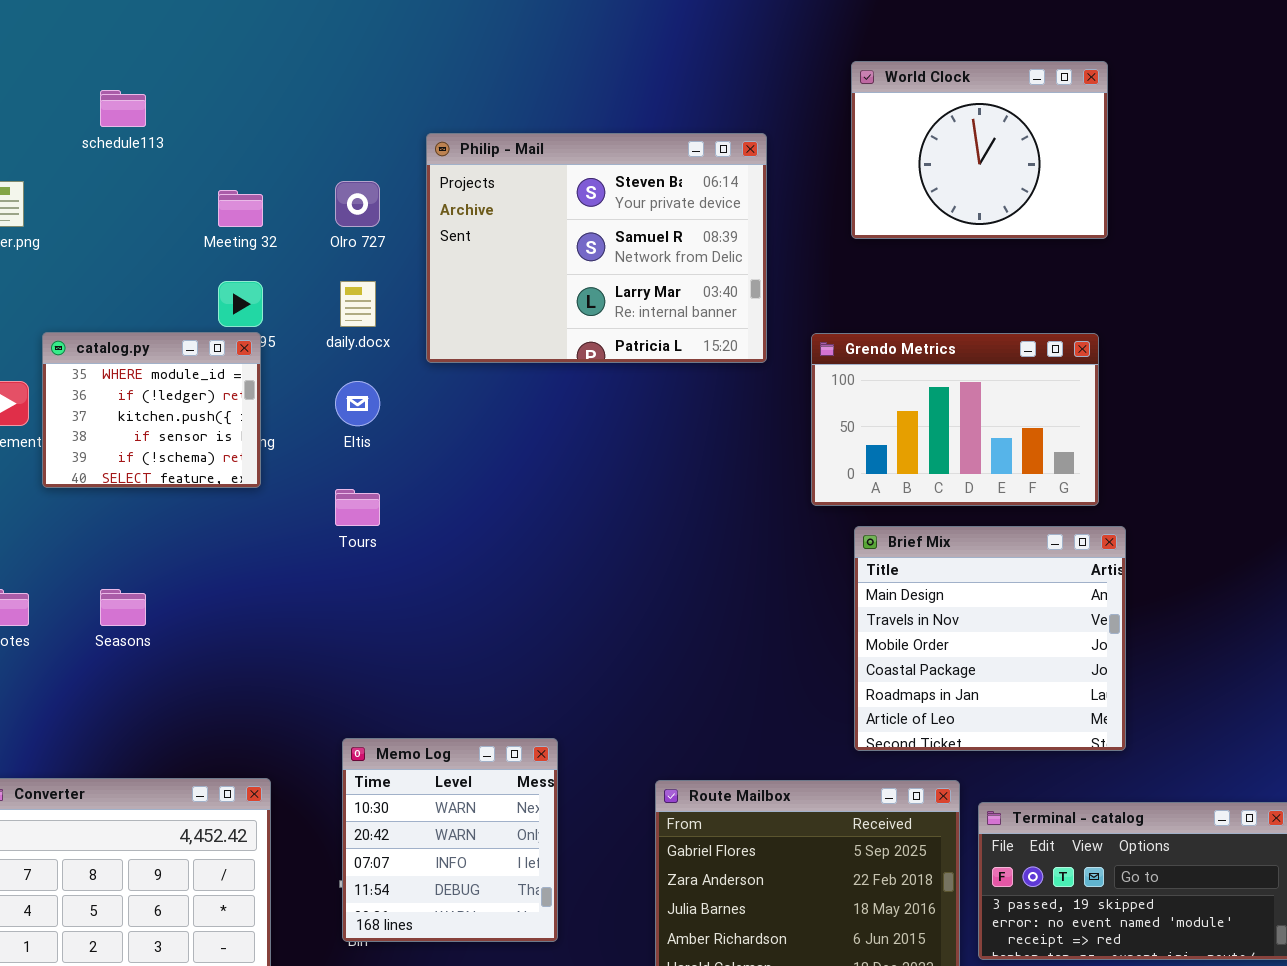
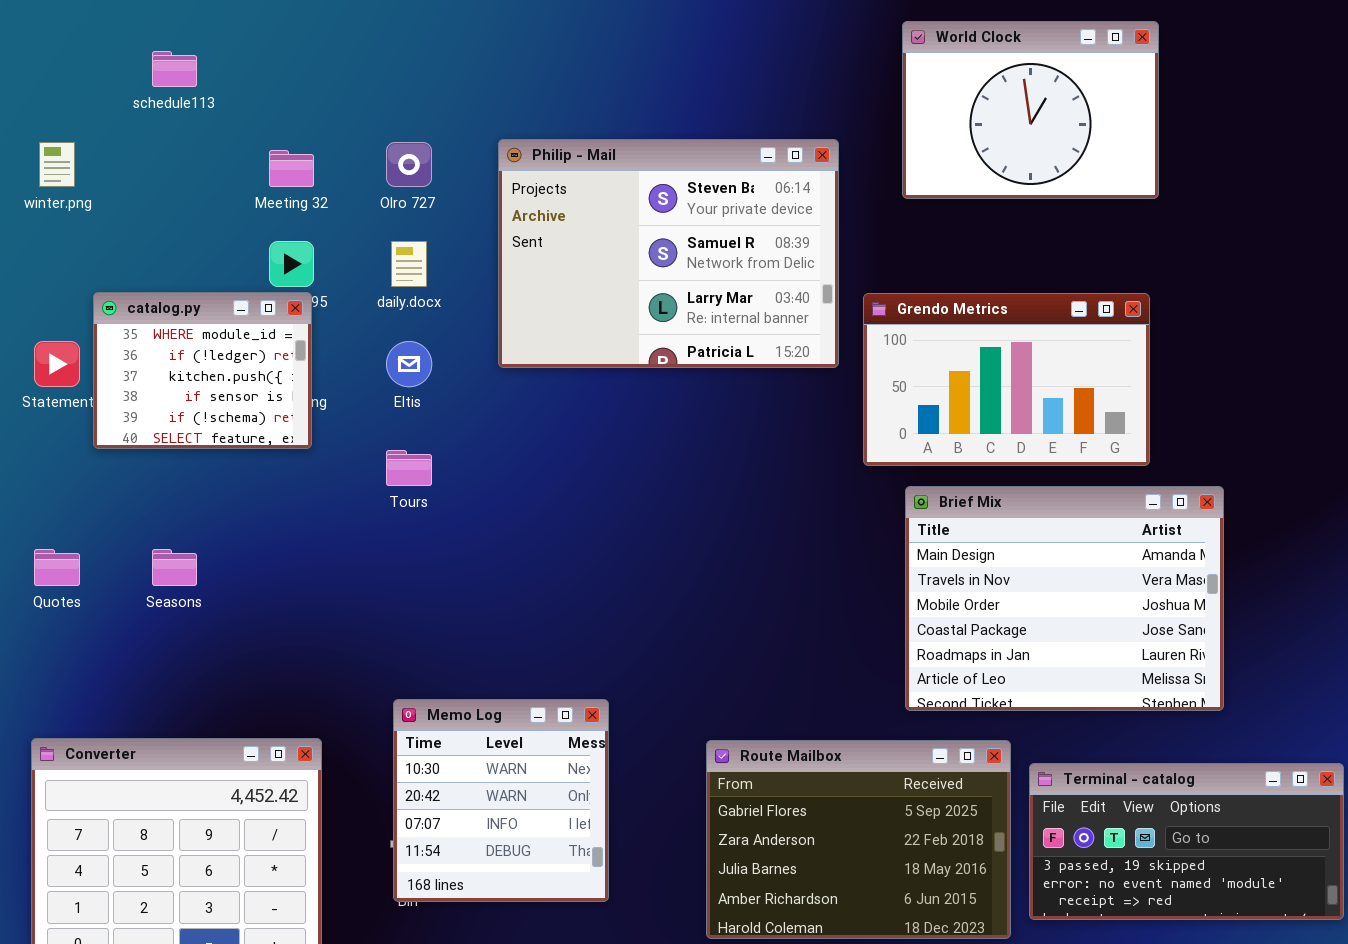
Philip - Mail: [426,133,767,363] -> [498,139,839,368], moved
Brief Mix: [854,526,1126,751] -> [905,486,1224,711], resized

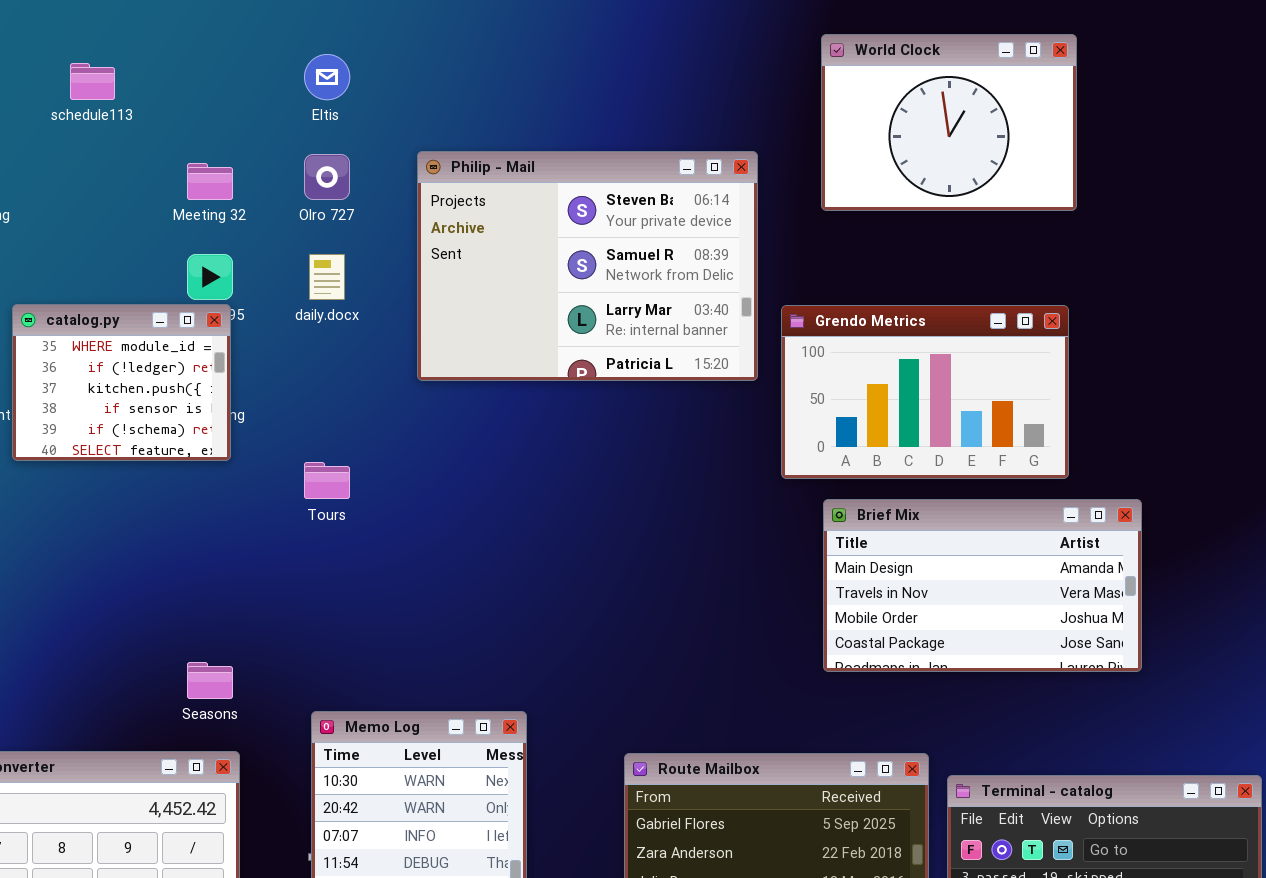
Eltis: [386,341,432,387] -> [304,54,350,100], moved
Brief Mix: [905,486,1224,711] -> [823,499,1142,672], resized
Seasons: [152,549,197,586] -> [187,662,233,699], moved

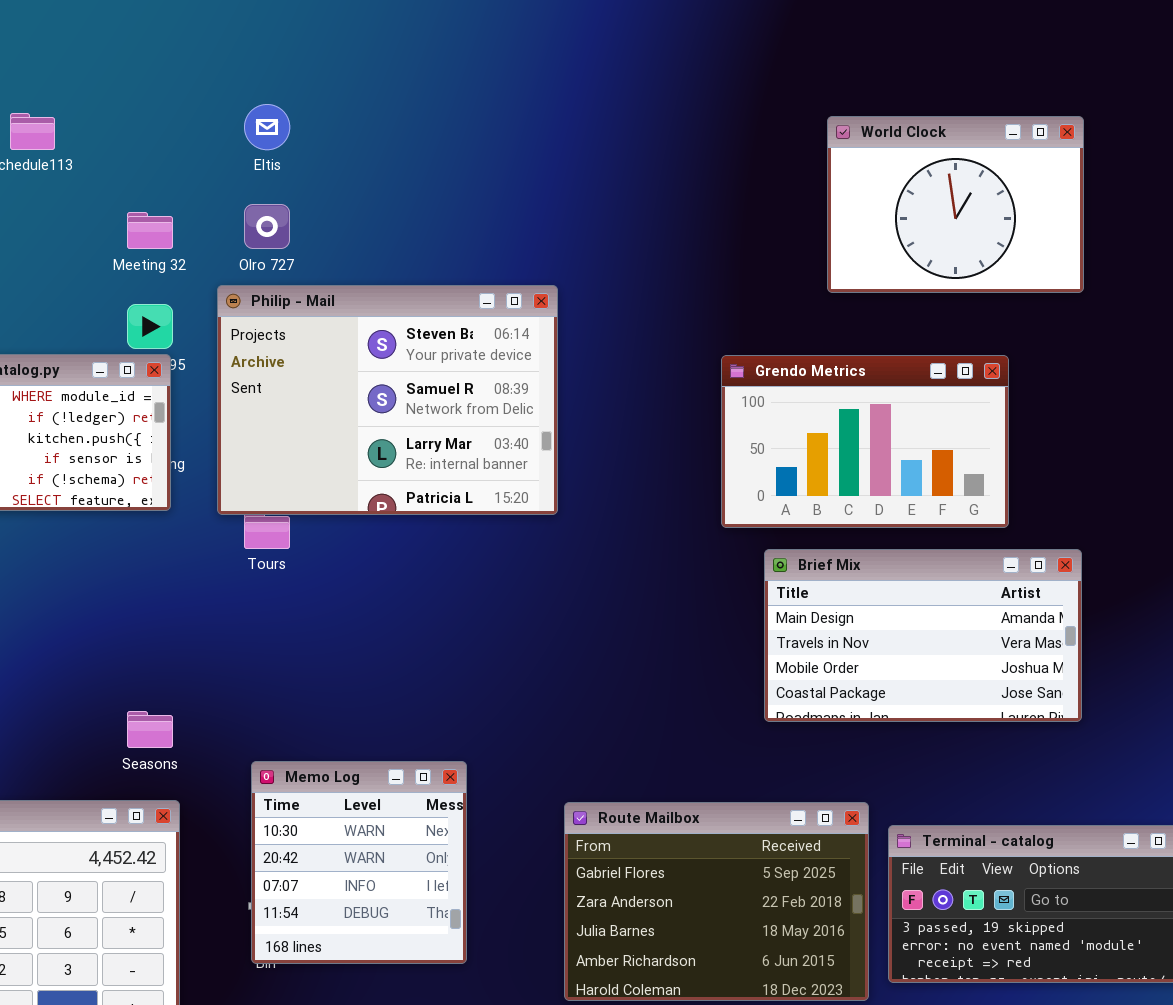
World Clock: [821,34,1077,211] -> [827,116,1084,293], moved
Philip - Mail: [417,151,758,381] -> [217,285,558,515], moved

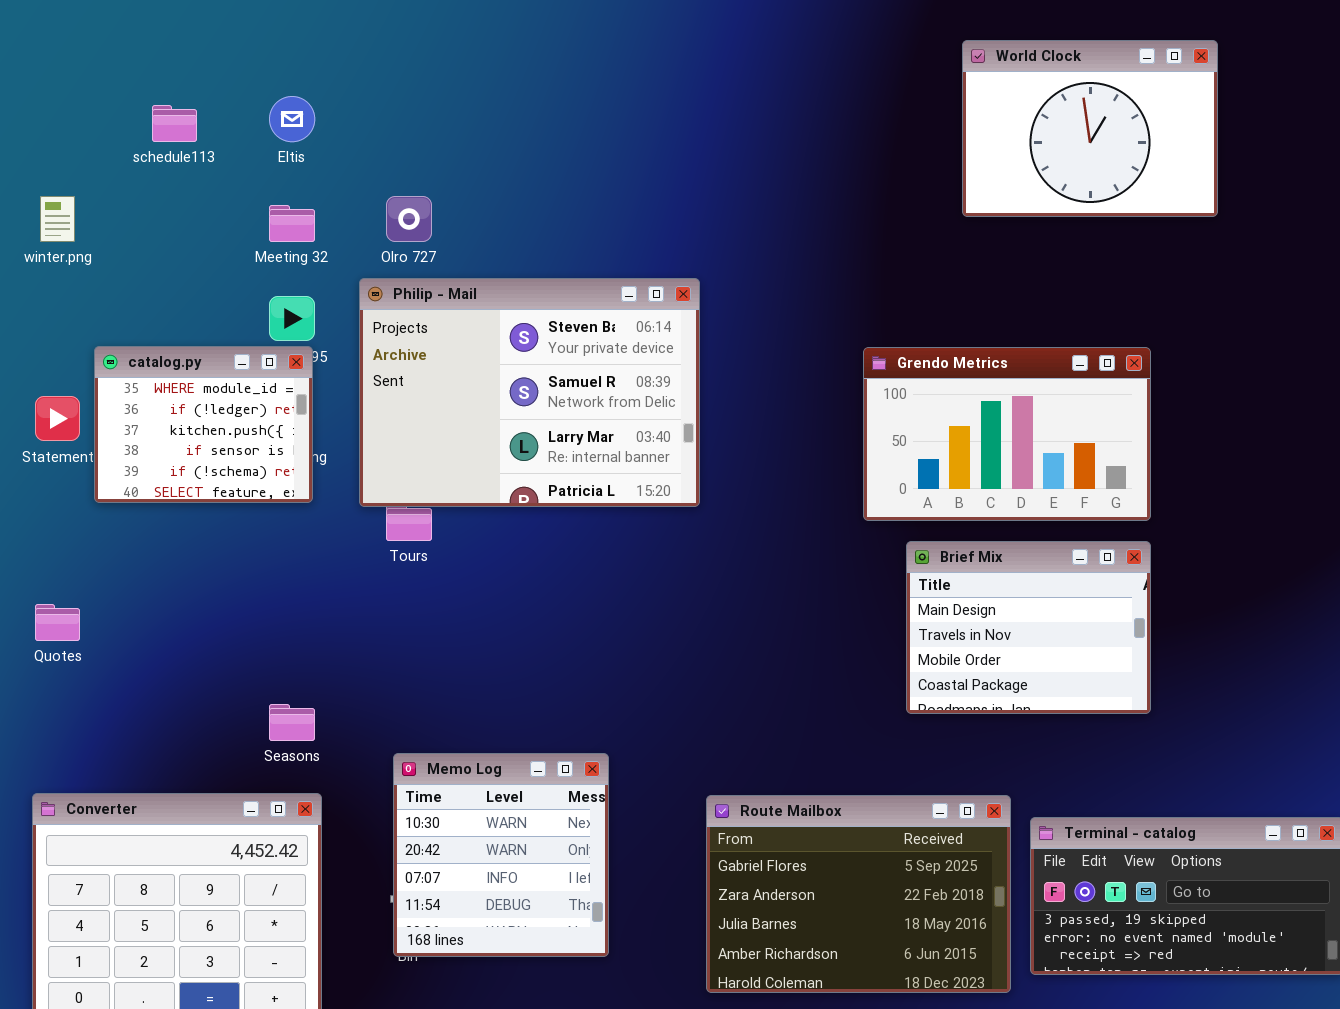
Eltis: [244,104,290,150] -> [269,96,315,142], moved
World Clock: [827,116,1084,293] -> [962,40,1218,217], moved
Brief Mix: [764,549,1082,722] -> [906,541,1151,714], resized

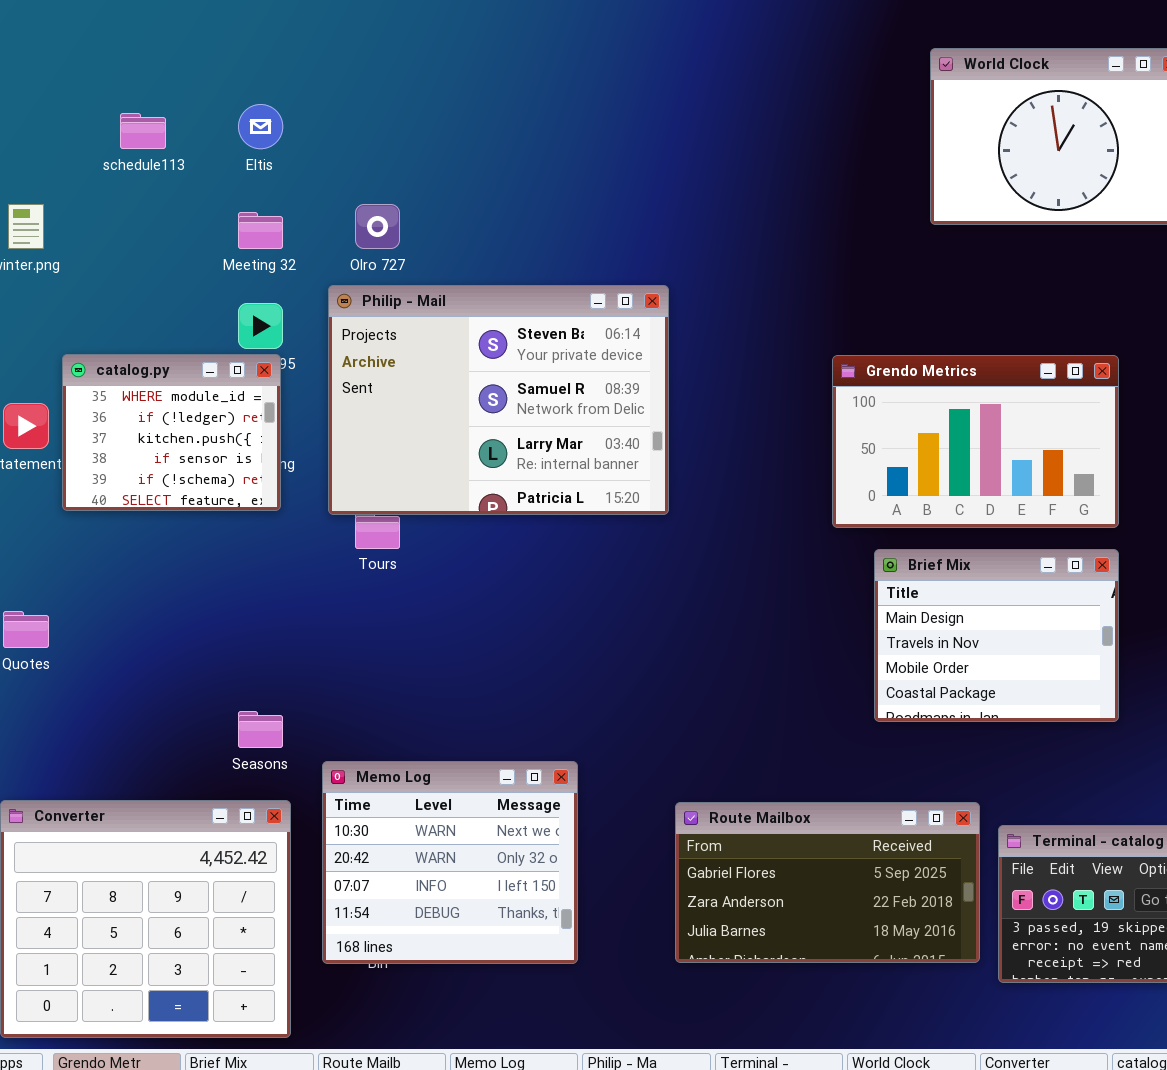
Memo Log: [393,753,609,957] -> [322,761,578,964], resized
Route Mailbox: [706,795,1011,993] -> [675,802,980,963], resized

